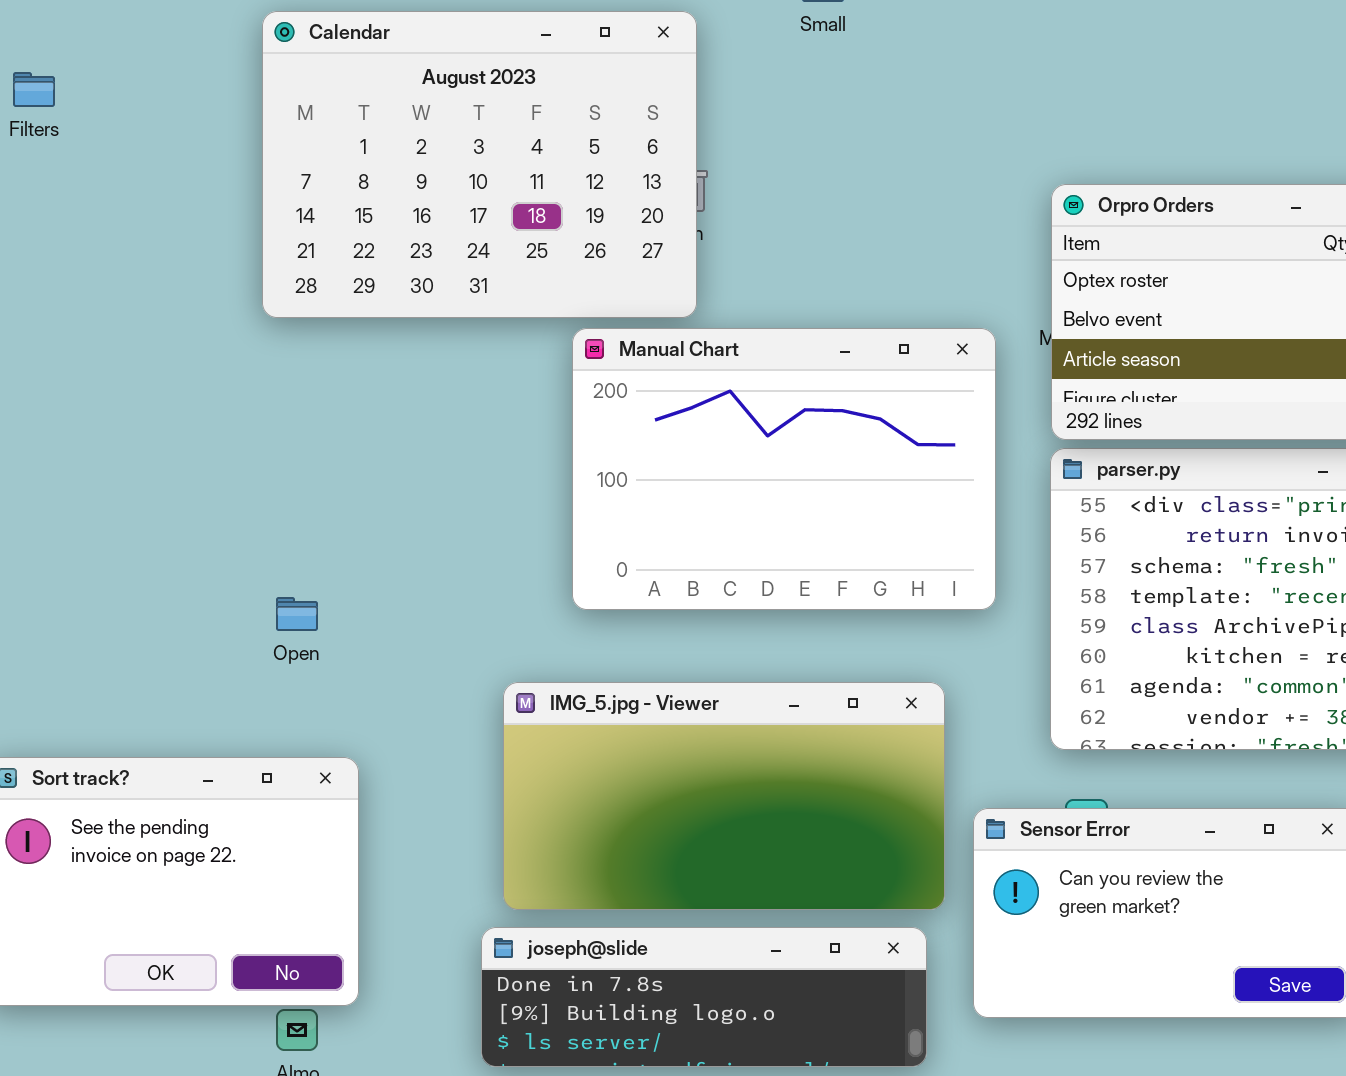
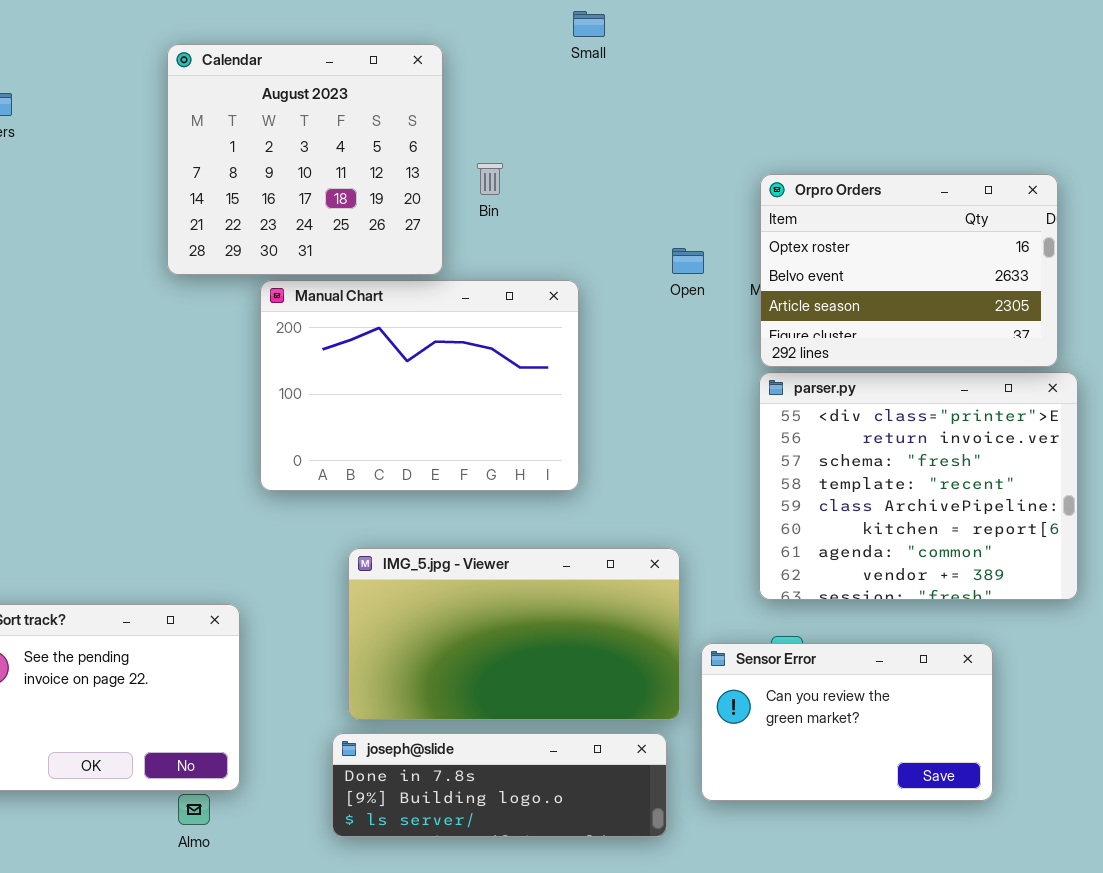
Calendar: [262,11,697,318] -> [167,44,443,275], resized
Manual Chart: [572,328,996,610] -> [260,280,579,491], moved
Open: [276,597,318,631] -> [672,248,704,274], moved

